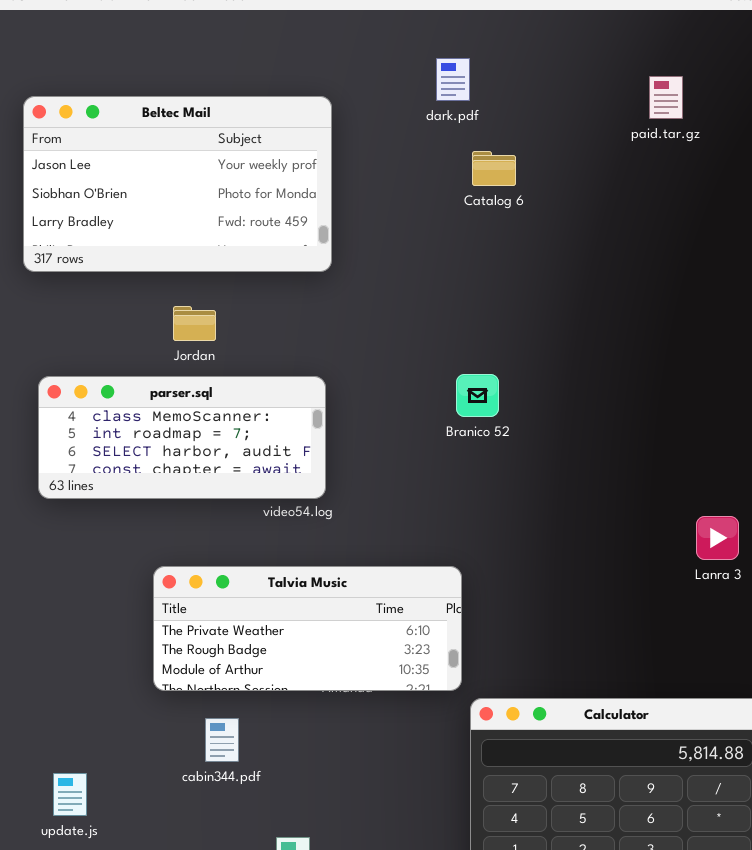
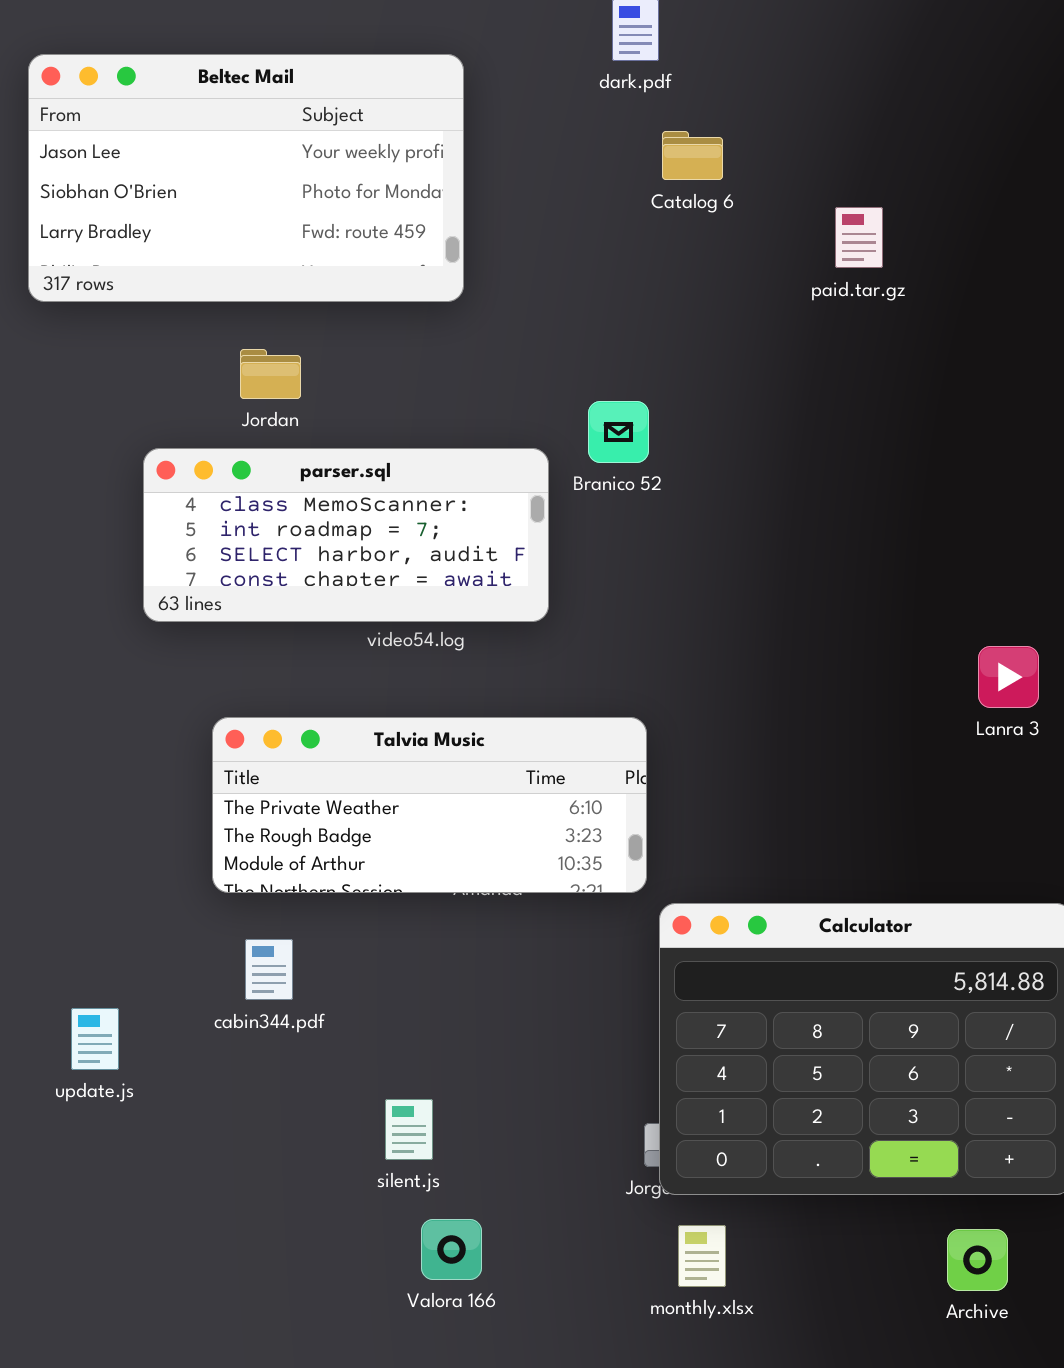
paid.tar.gz: [649,76,683,119] -> [835,207,883,268], moved
Branico 52: [456,374,499,417] -> [588,401,649,463], moved
parser.sql: [38,376,326,499] -> [143,448,549,622], moved
cabin344.pdf: [205,718,239,762] -> [245,939,293,1000], moved

